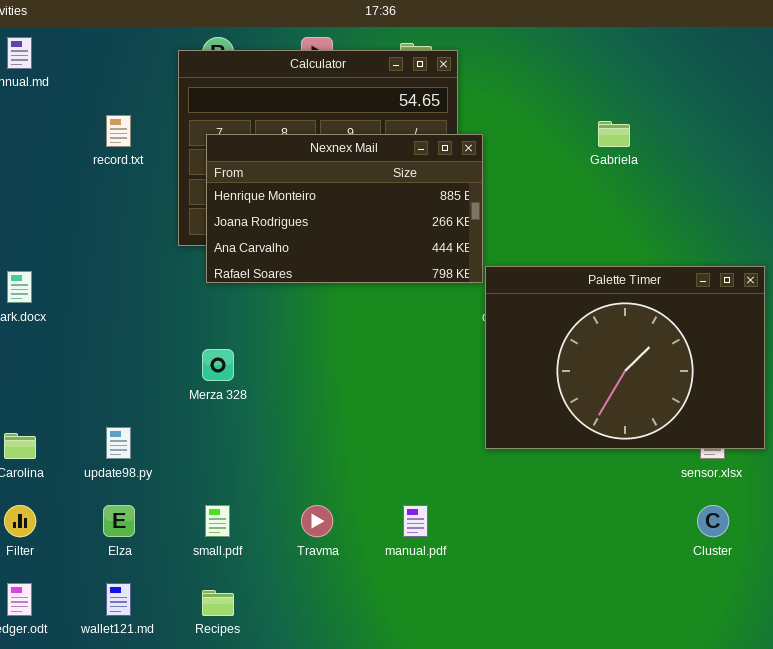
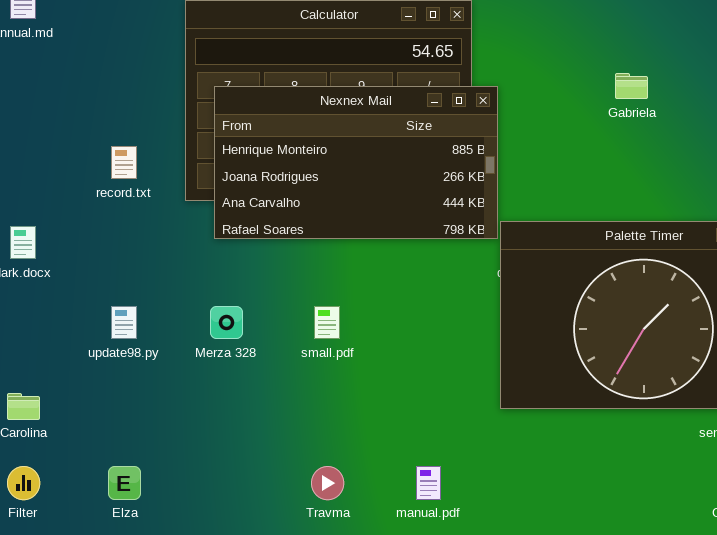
record.txt: [106,115,131,147] -> [111,146,137,179], moved
update98.py: [106,427,131,459] -> [111,306,137,339], moved
small.pdf: [205,505,230,537] -> [314,306,340,339], moved

